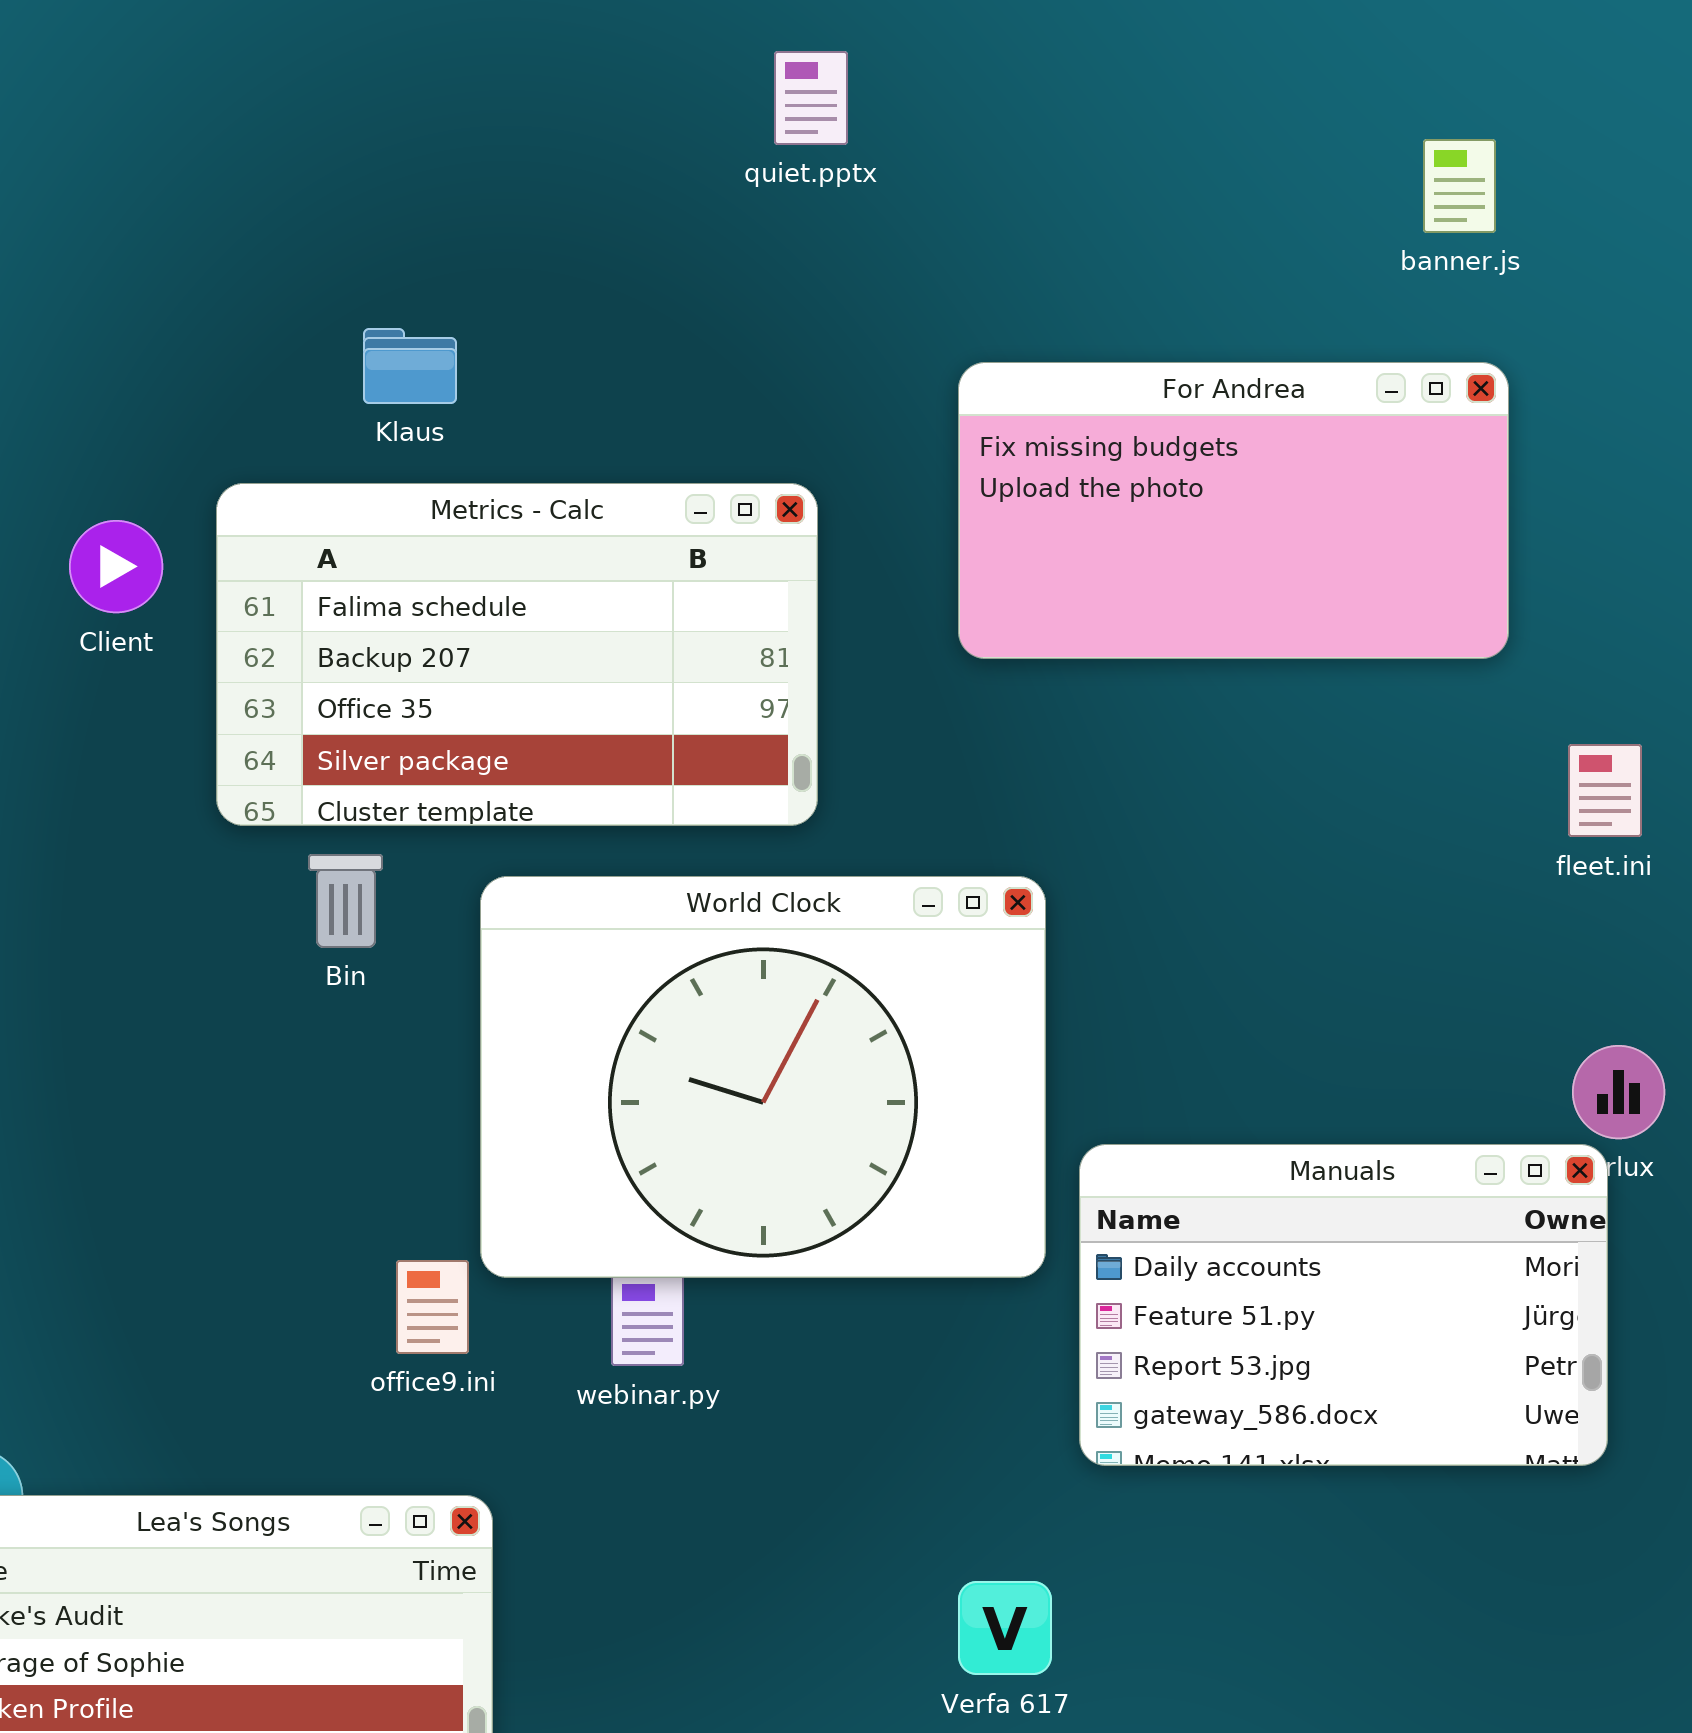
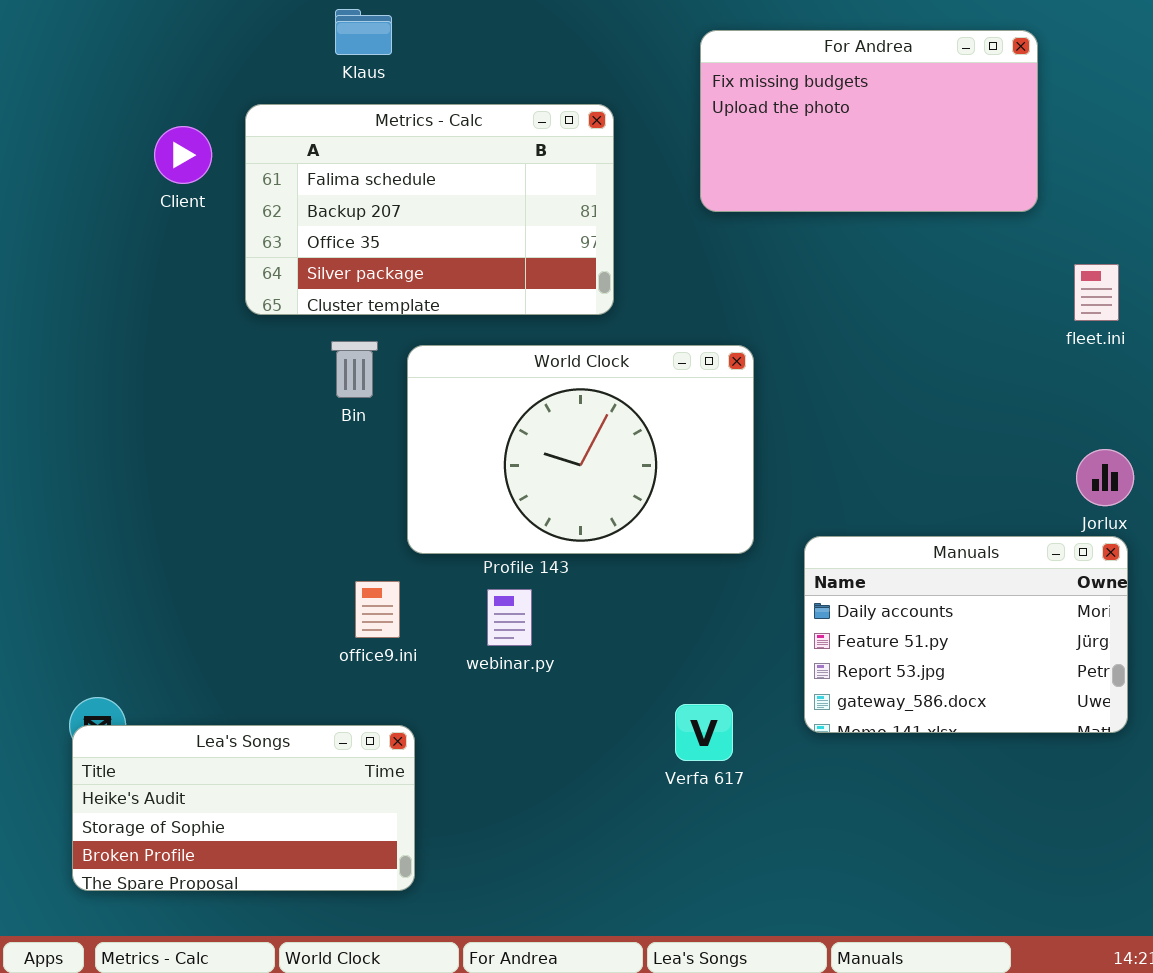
Bin: [308,854,383,948] -> [331,341,378,398], moved
World Clock: [480,876,1046,1278] -> [407,345,754,554], resized
Manuals: [1079,1144,1608,1466] -> [804,536,1128,733], moved
Verfa 617: [958,1581,1052,1675] -> [675,704,733,761], moved

